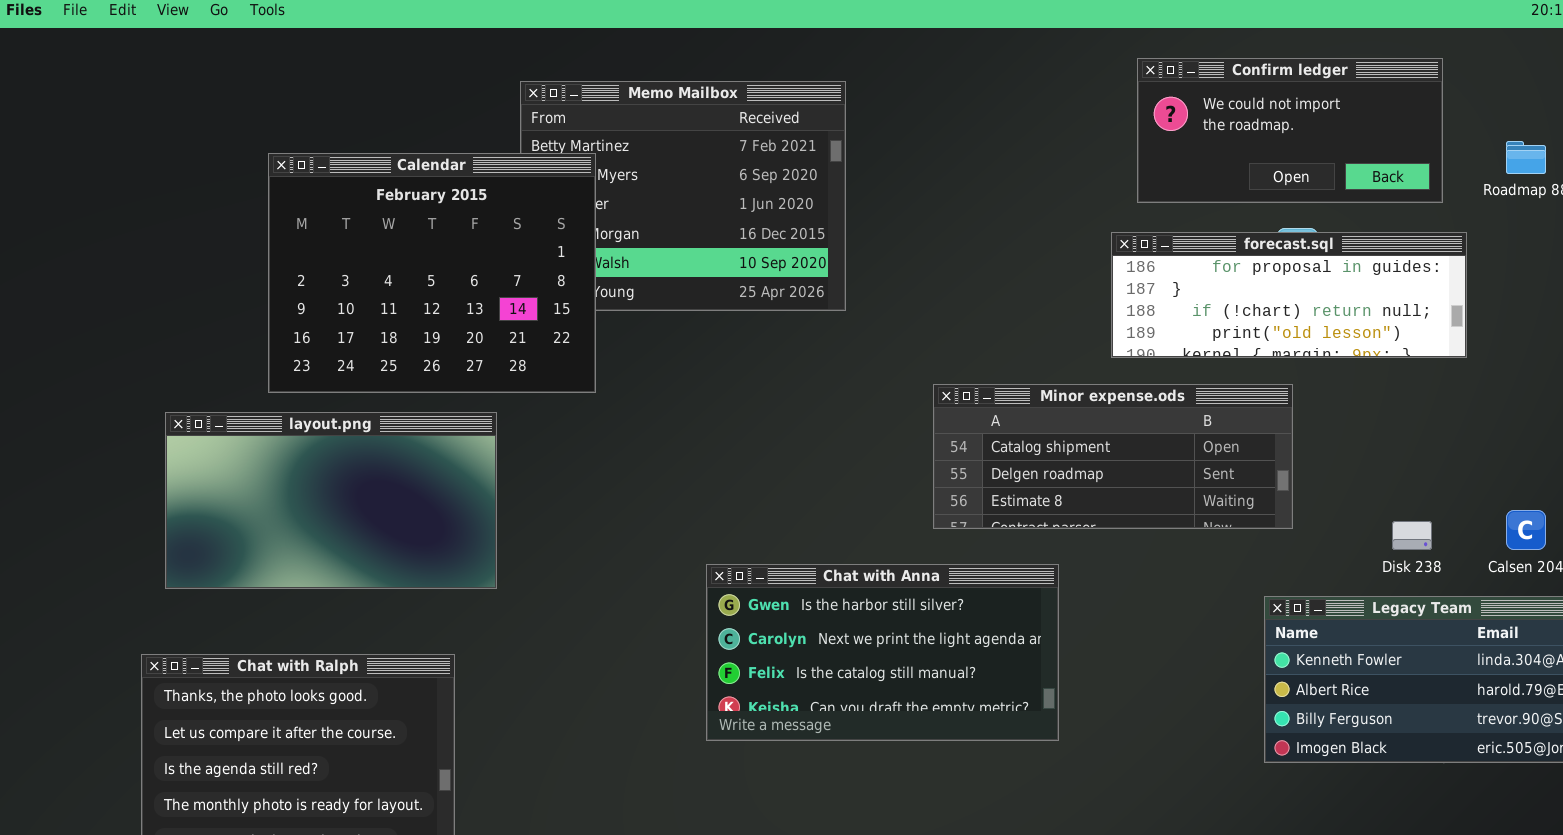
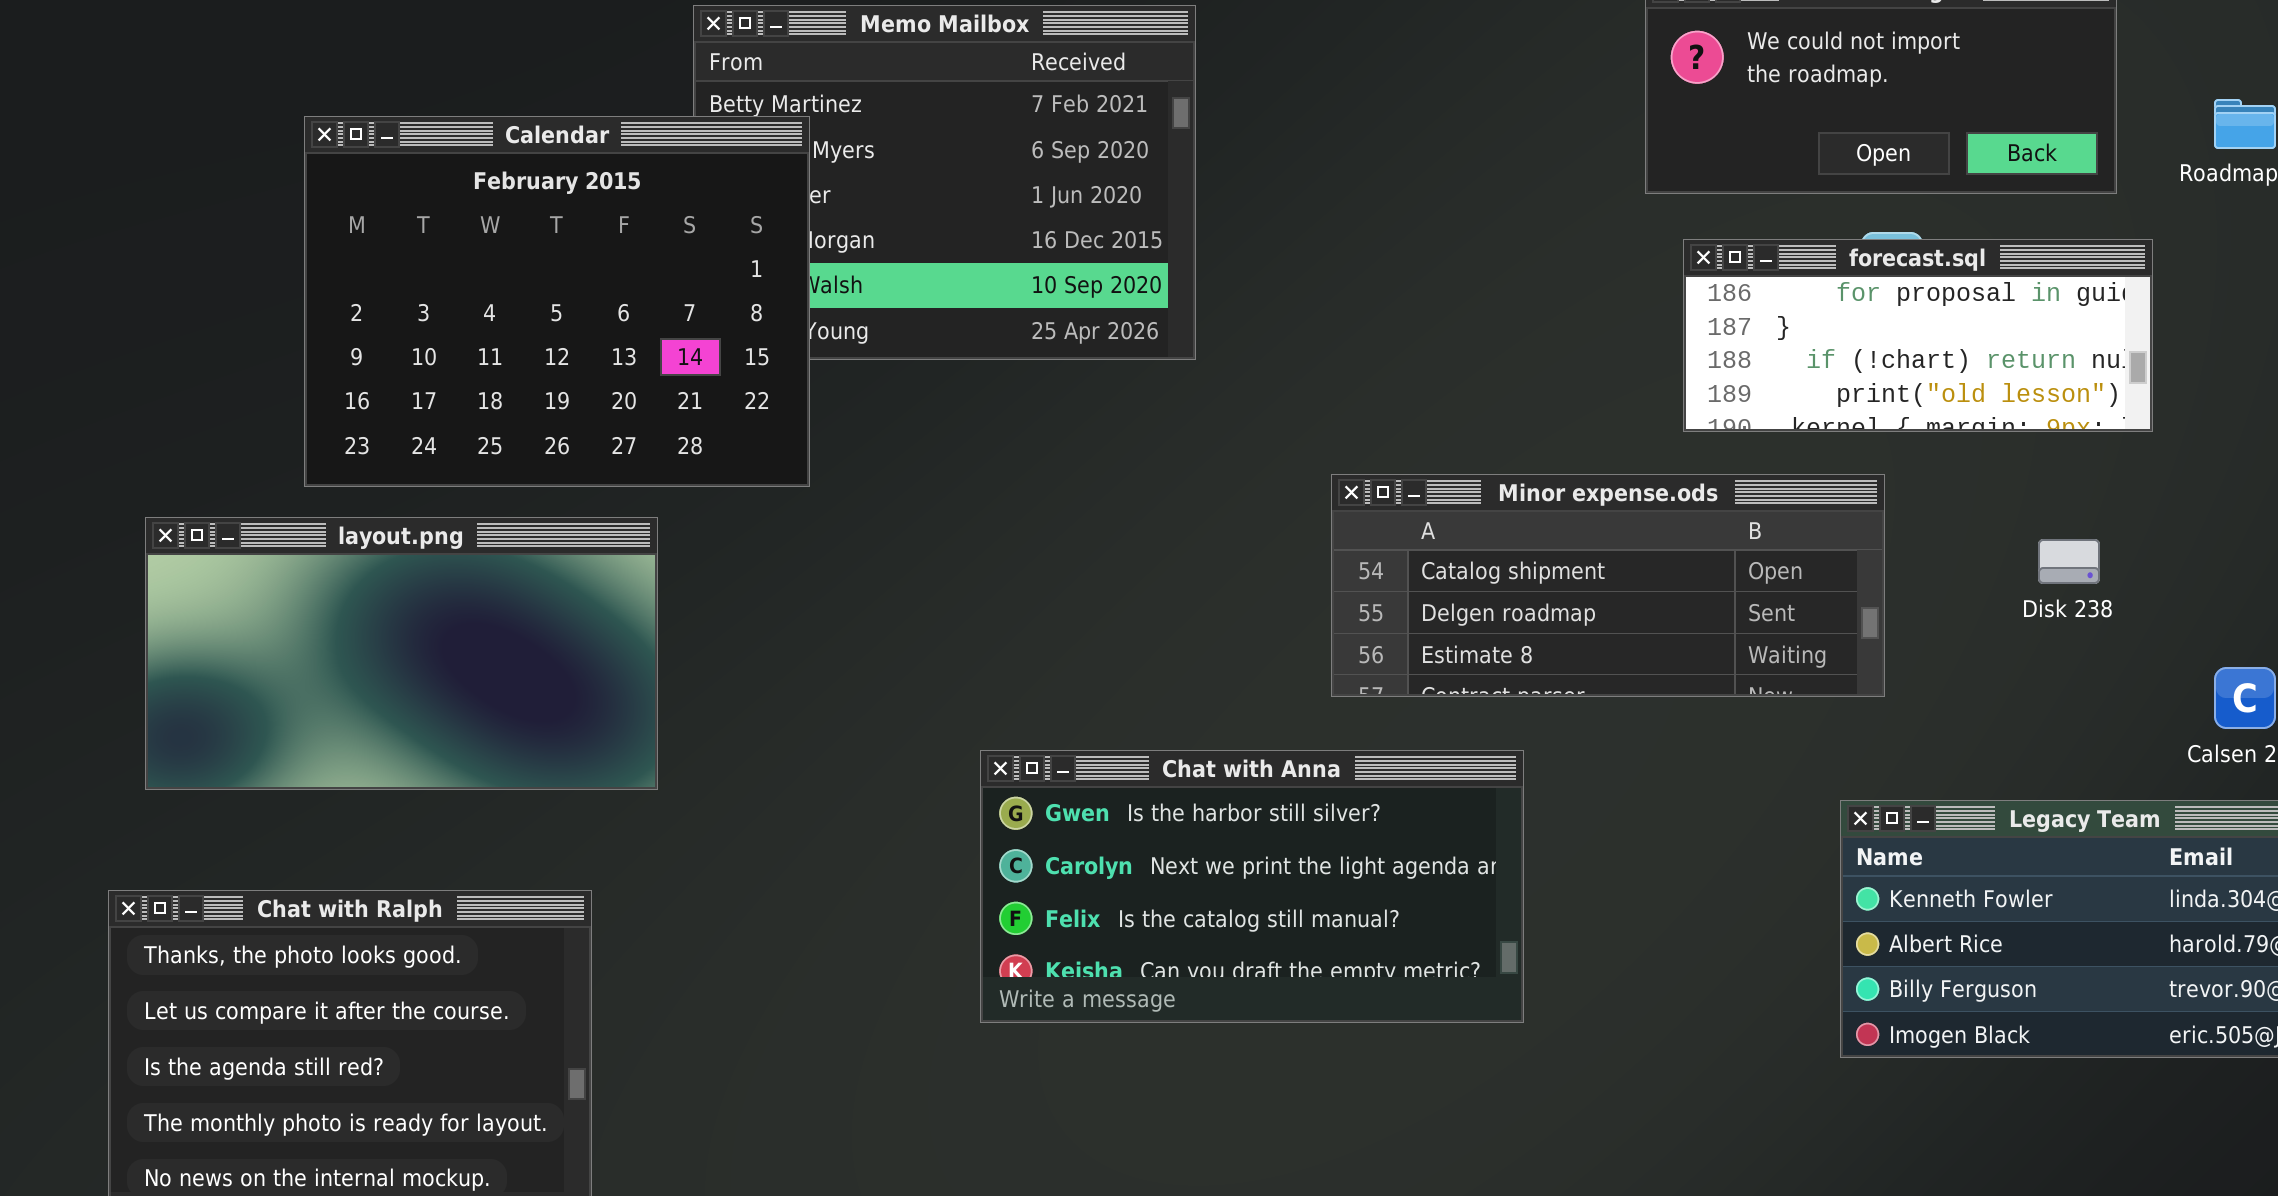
forecast.sql: [1111,232,1467,358] -> [1683,239,2153,432], resized
Disk 238: [1392,521,1432,550] -> [2038,539,2100,584], moved

